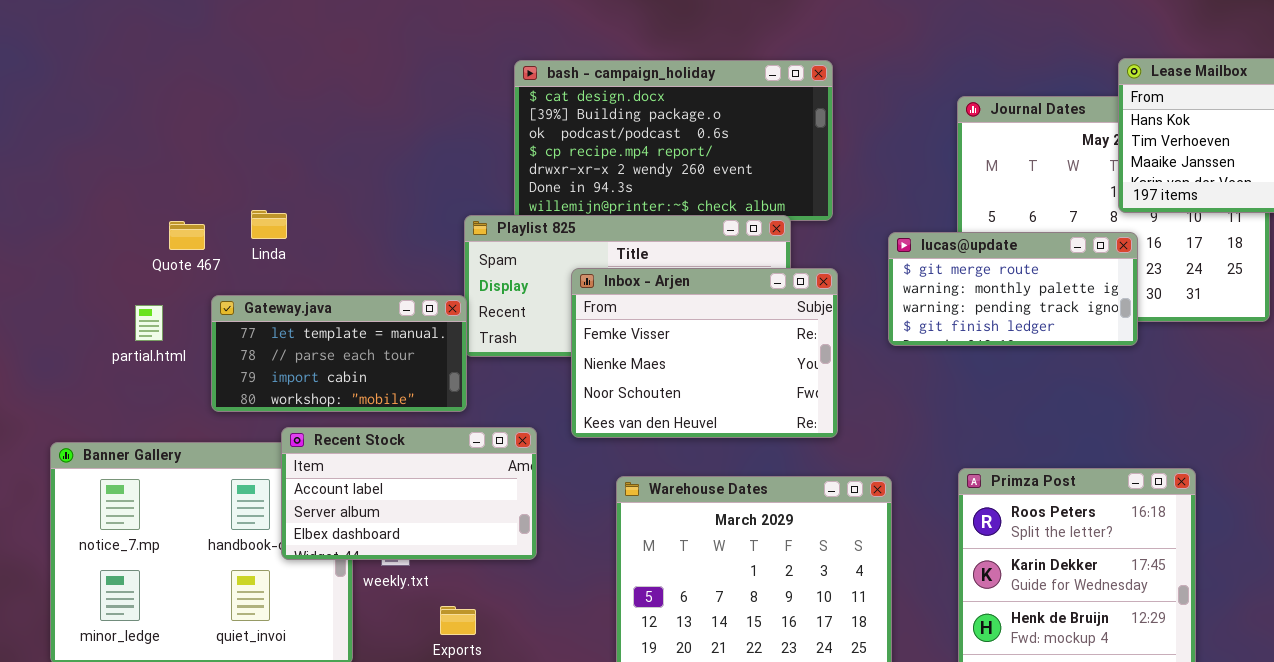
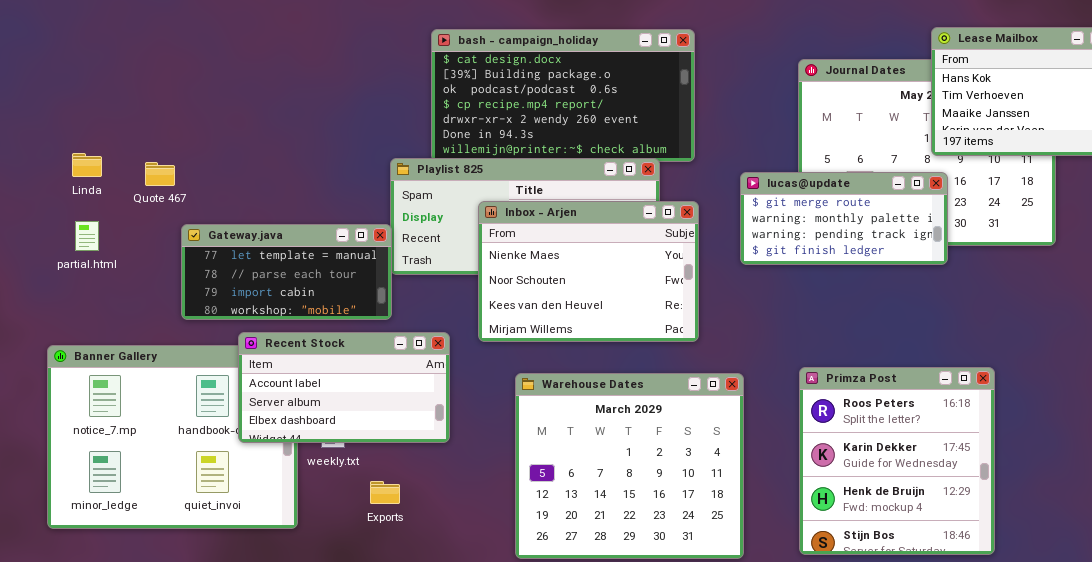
Linda: [251,210,287,239] -> [72,153,102,177], moved
Inbox - Arjen: [571,268,838,438] -> [478,201,699,342], scrolled down 1 row
partial.html: [135,305,163,341] -> [75,221,99,251], moved

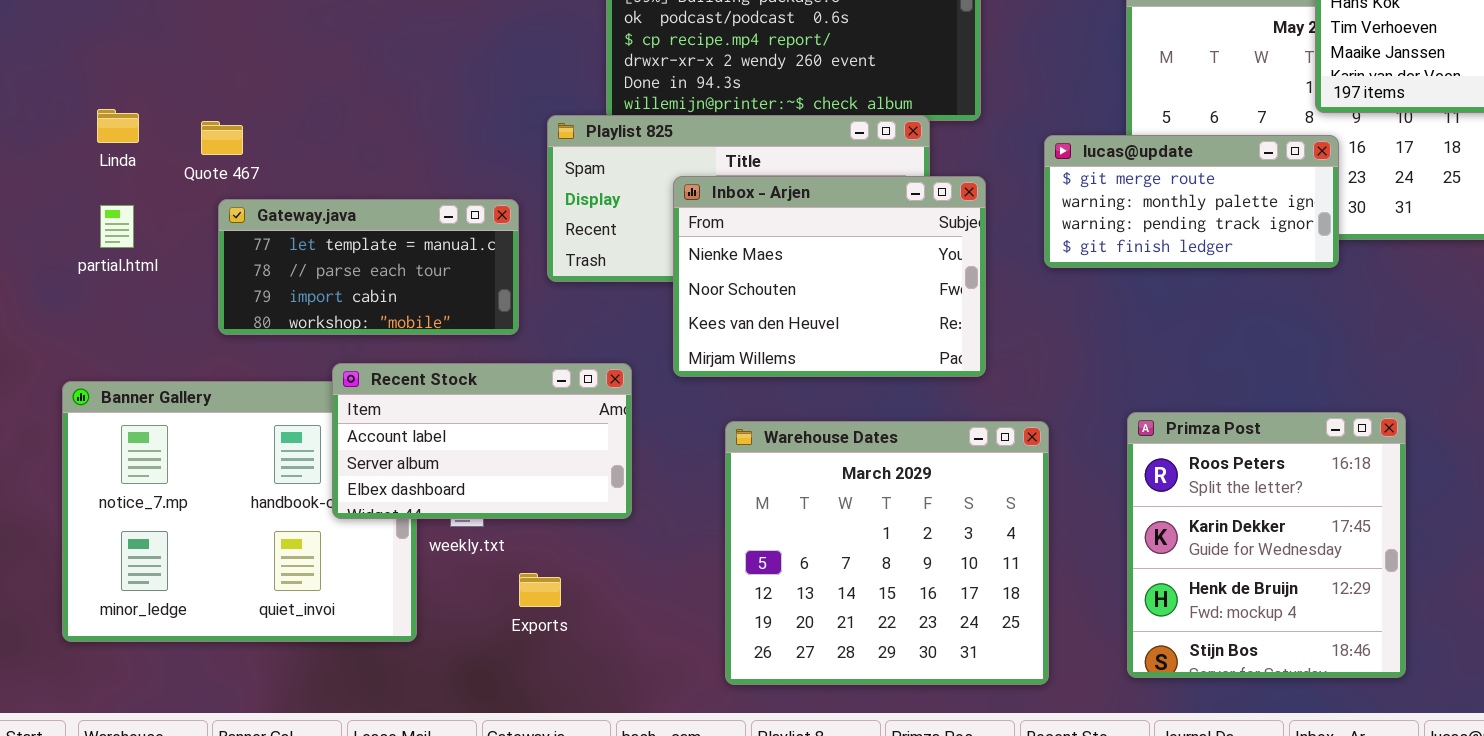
Gateway.java: [181,224,392,320] -> [218,199,519,335], moved

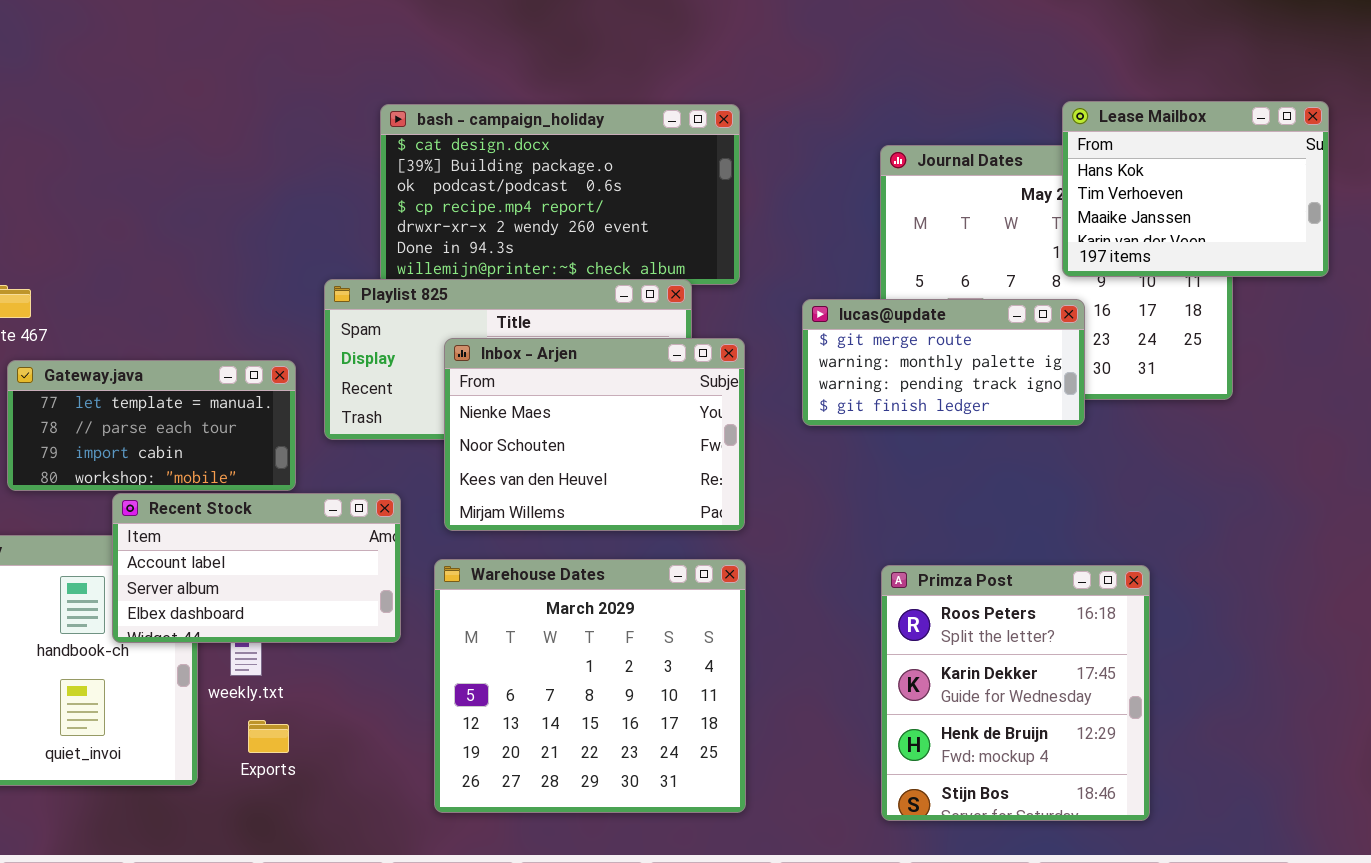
Recent Stock: [332,363,632,519] -> [112,493,401,643], moved
Warehouse Dates: [725,421,1049,685] -> [434,559,746,813], moved
Exports: [519,573,561,607] -> [248,720,289,753], moved

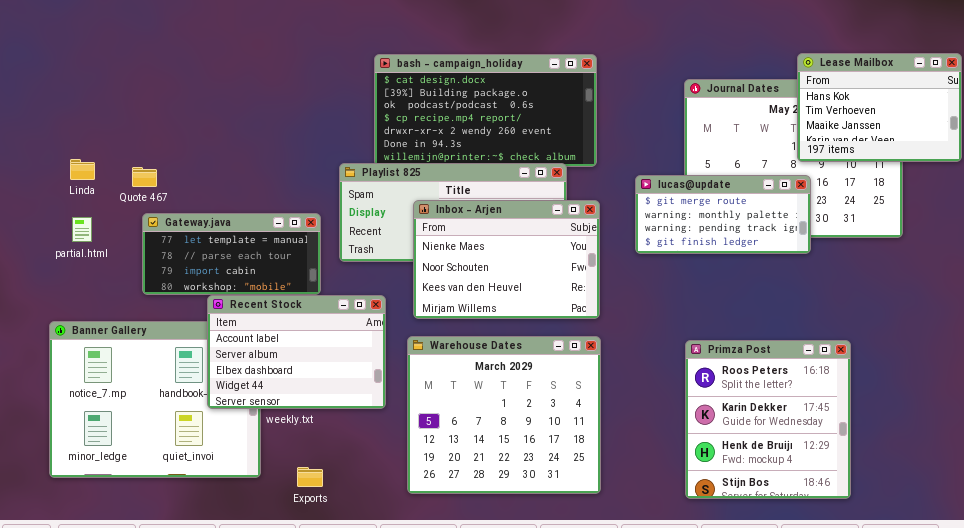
Recent Stock: [112,493,401,643] -> [207,295,386,409], resized
Exports: [248,720,289,753] -> [297,467,323,487], moved

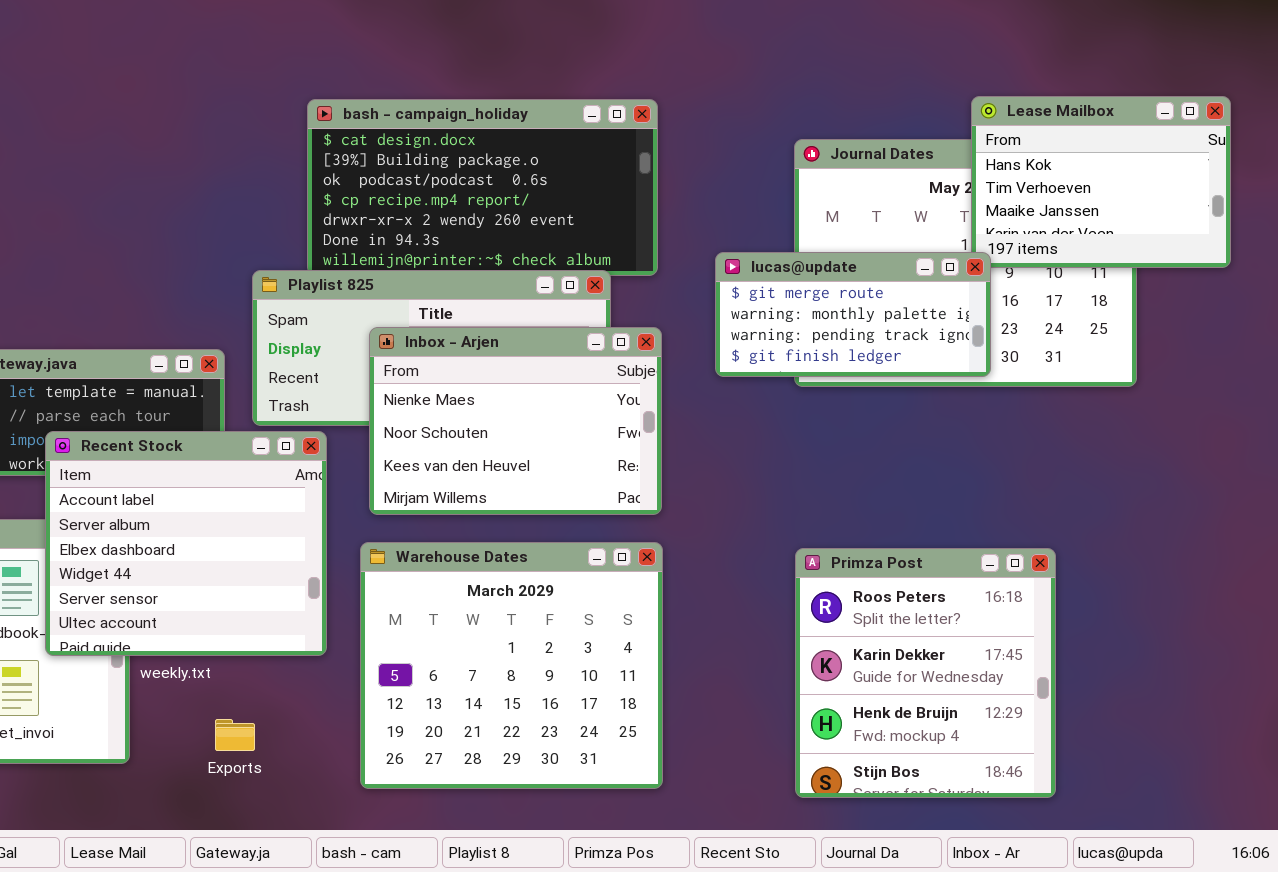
lucas@update: [635,175,811,254] -> [715,252,991,377], moved
Recent Stock: [207,295,386,409] -> [45,431,327,656], resized
Exports: [297,467,323,487] -> [215,719,255,751], moved

